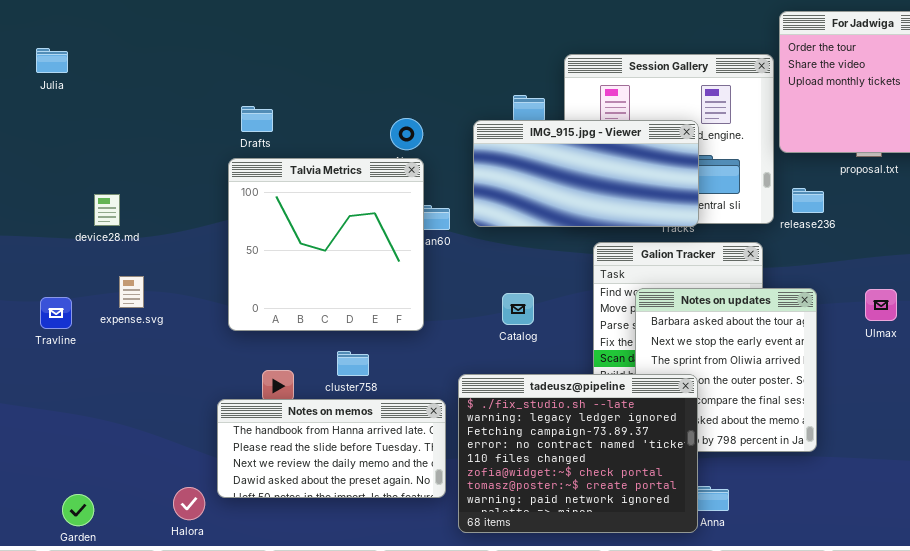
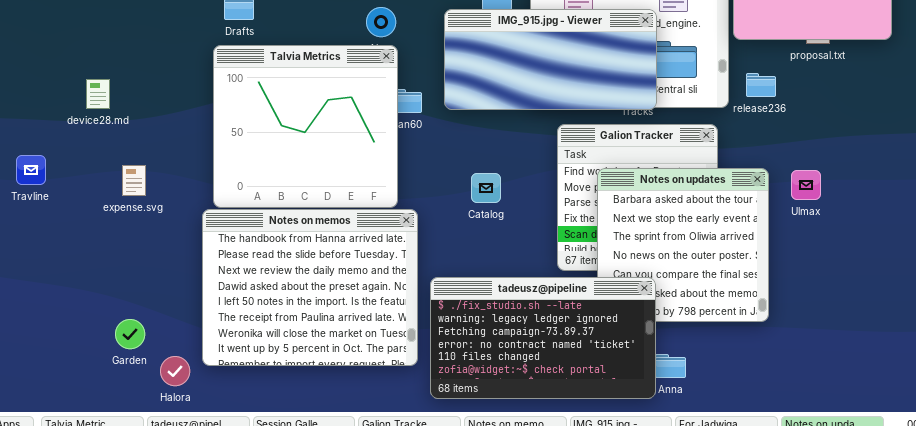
expense.svg: [119,276,144,308] -> [122,165,146,196], moved
Ulmax: [865,289,897,321] -> [791,170,821,200], moved
Travline: [40,297,72,329] -> [16,155,46,185], moved
tadeusz@pipeline: [458,374,698,533] -> [430,277,656,399], resized
Notes on memos: [217,399,446,498] -> [202,209,418,366], resized
Garden: [62,494,94,526] -> [115,319,145,349], moved

